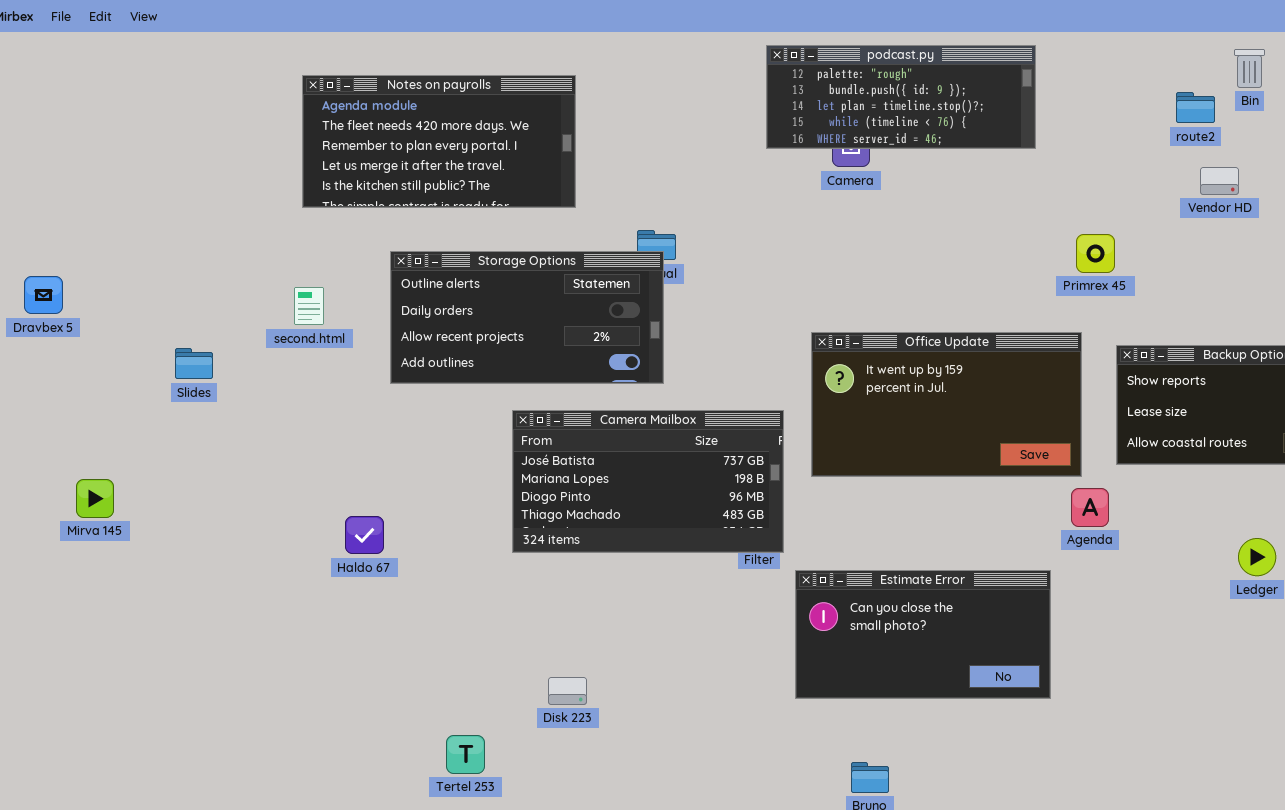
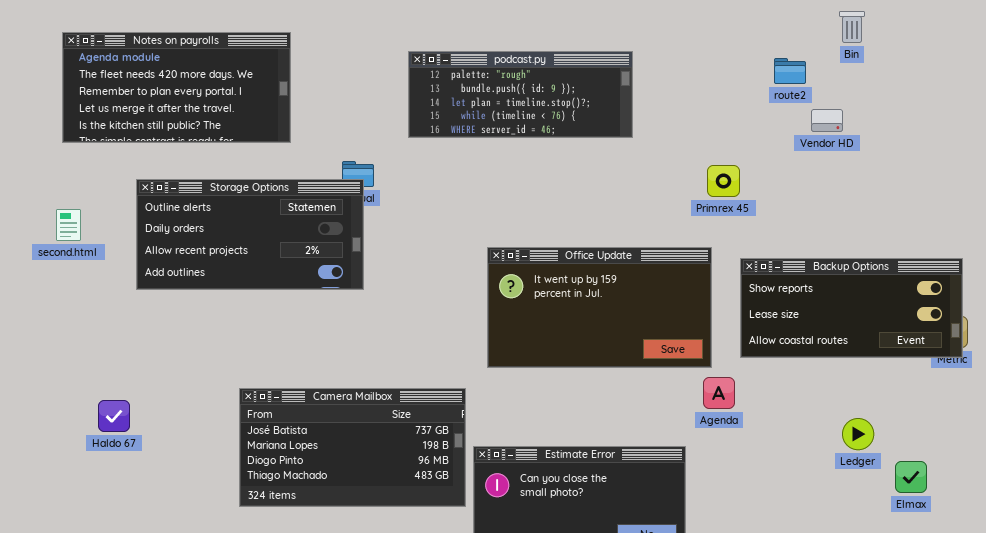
podcast.py: [766,45,1036,149] -> [408,51,633,138], moved
route2: [1176,92,1215,123] -> [774,58,806,84], moved
Camera Mailbox: [512,410,784,553] -> [239,388,466,507], moved

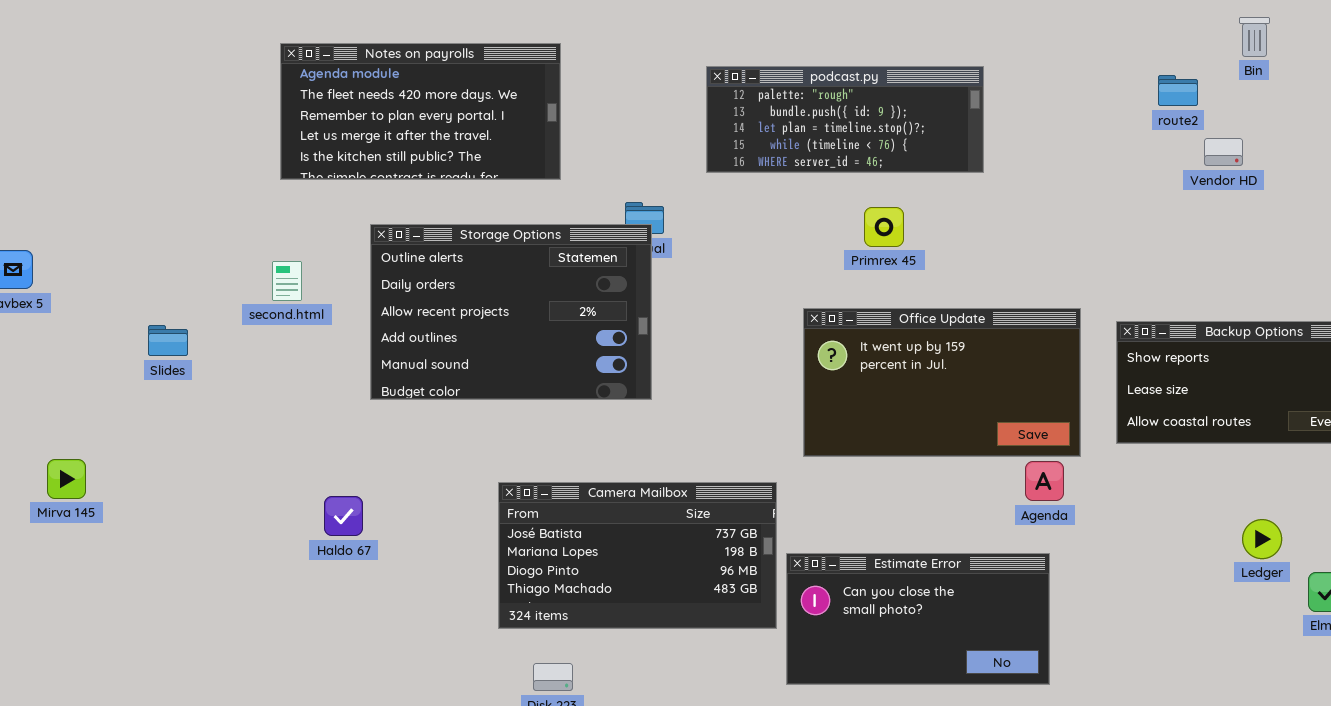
Primrex 45: [707,165,740,197] -> [864,207,904,247], moved
Storage Options: [136,179,364,290] -> [370,224,652,400], resized
Agenda: [703,377,735,409] -> [1025,461,1064,501], moved

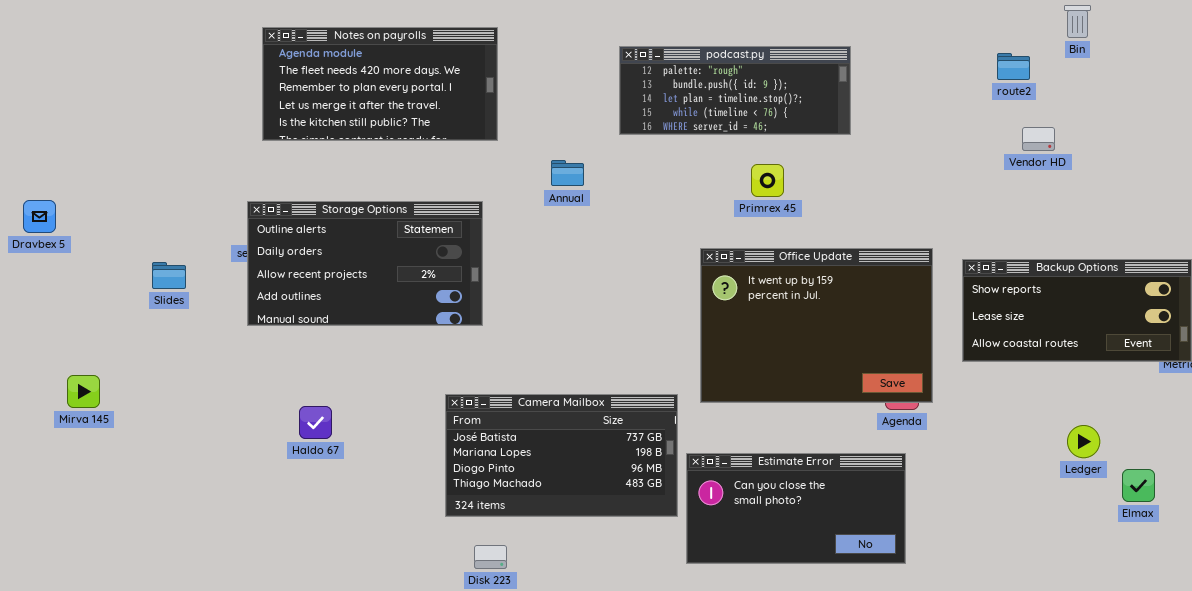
Vendor HD: [1204,138,1243,166] -> [1022,127,1055,151], moved
Storage Options: [370,224,652,400] -> [247,201,483,326], moved, resized
Office Update: [803,308,1081,457] -> [700,248,933,403], resized

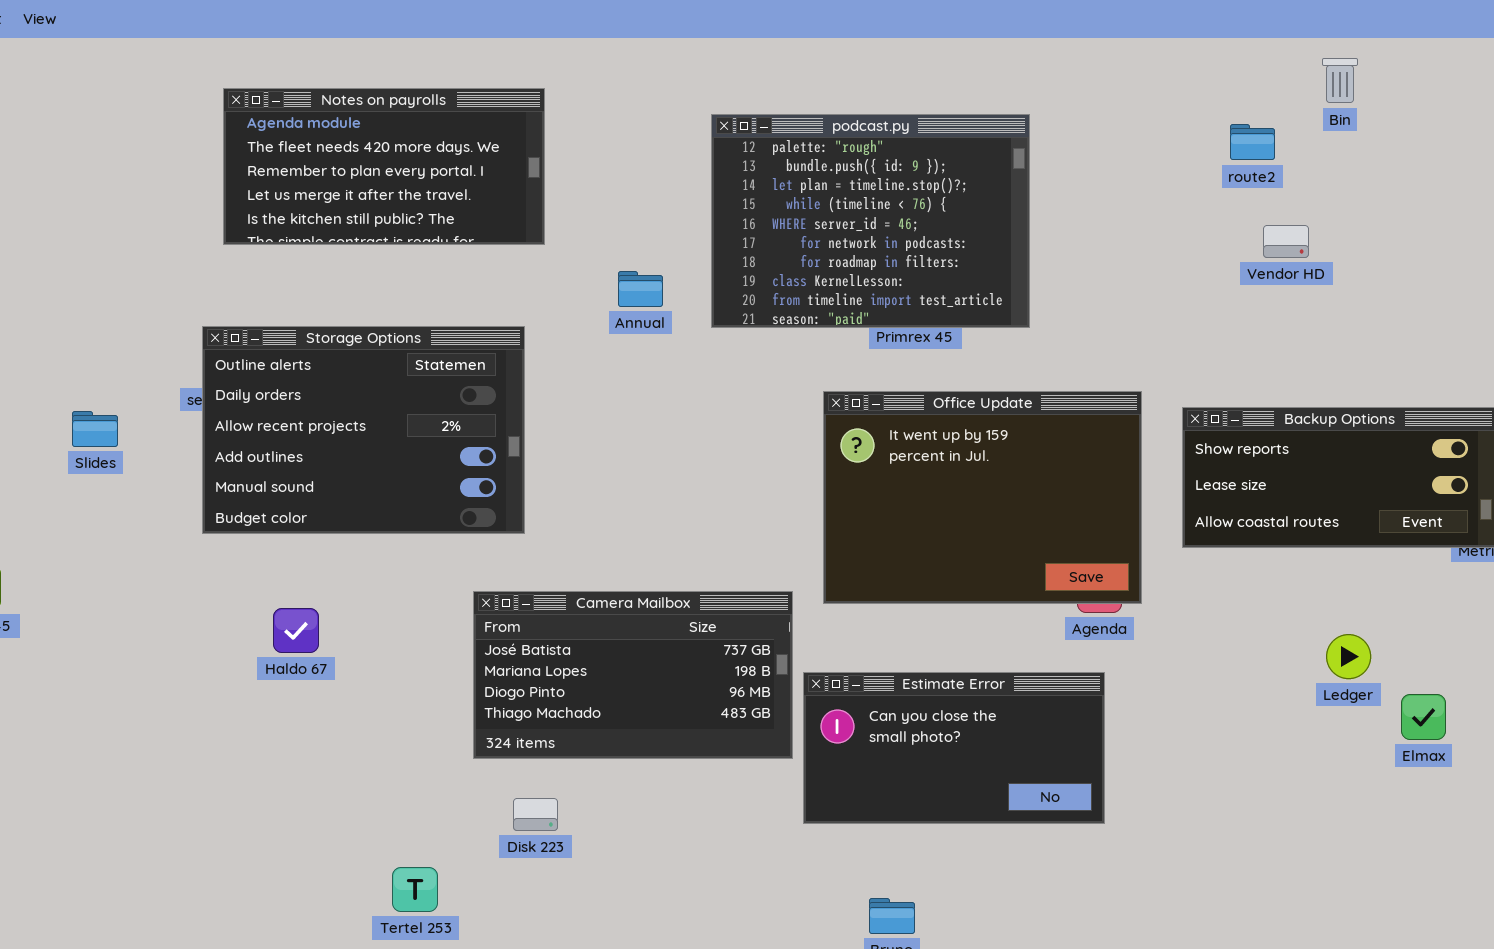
podcast.py: [619,46,851,135] -> [711,114,1030,328], resized
Storage Options: [247,201,483,326] -> [202,326,525,534], resized

